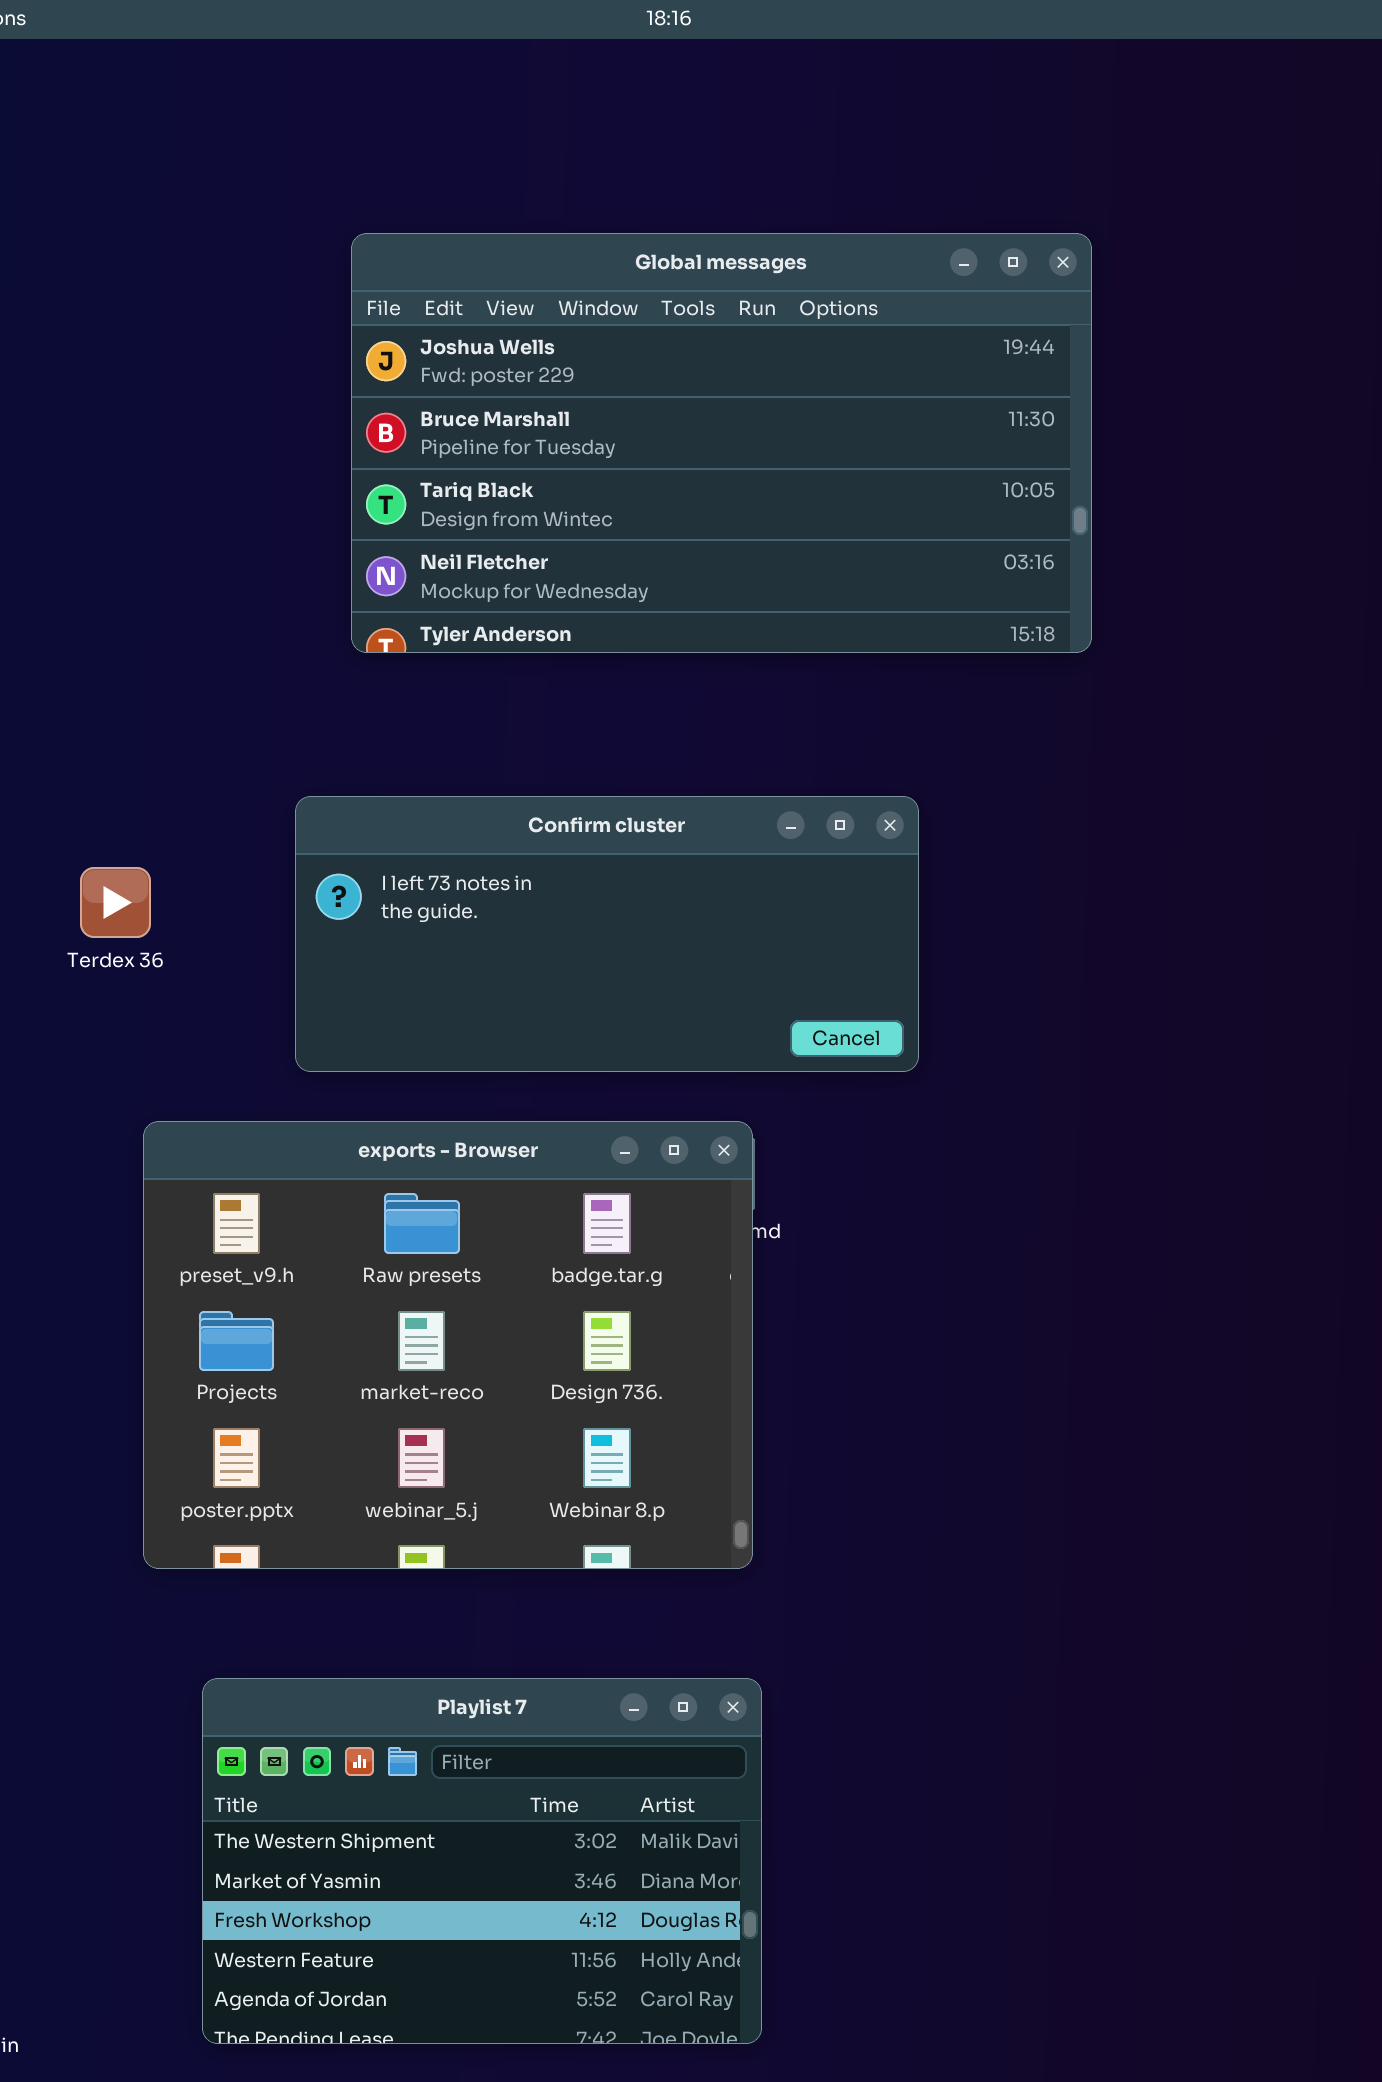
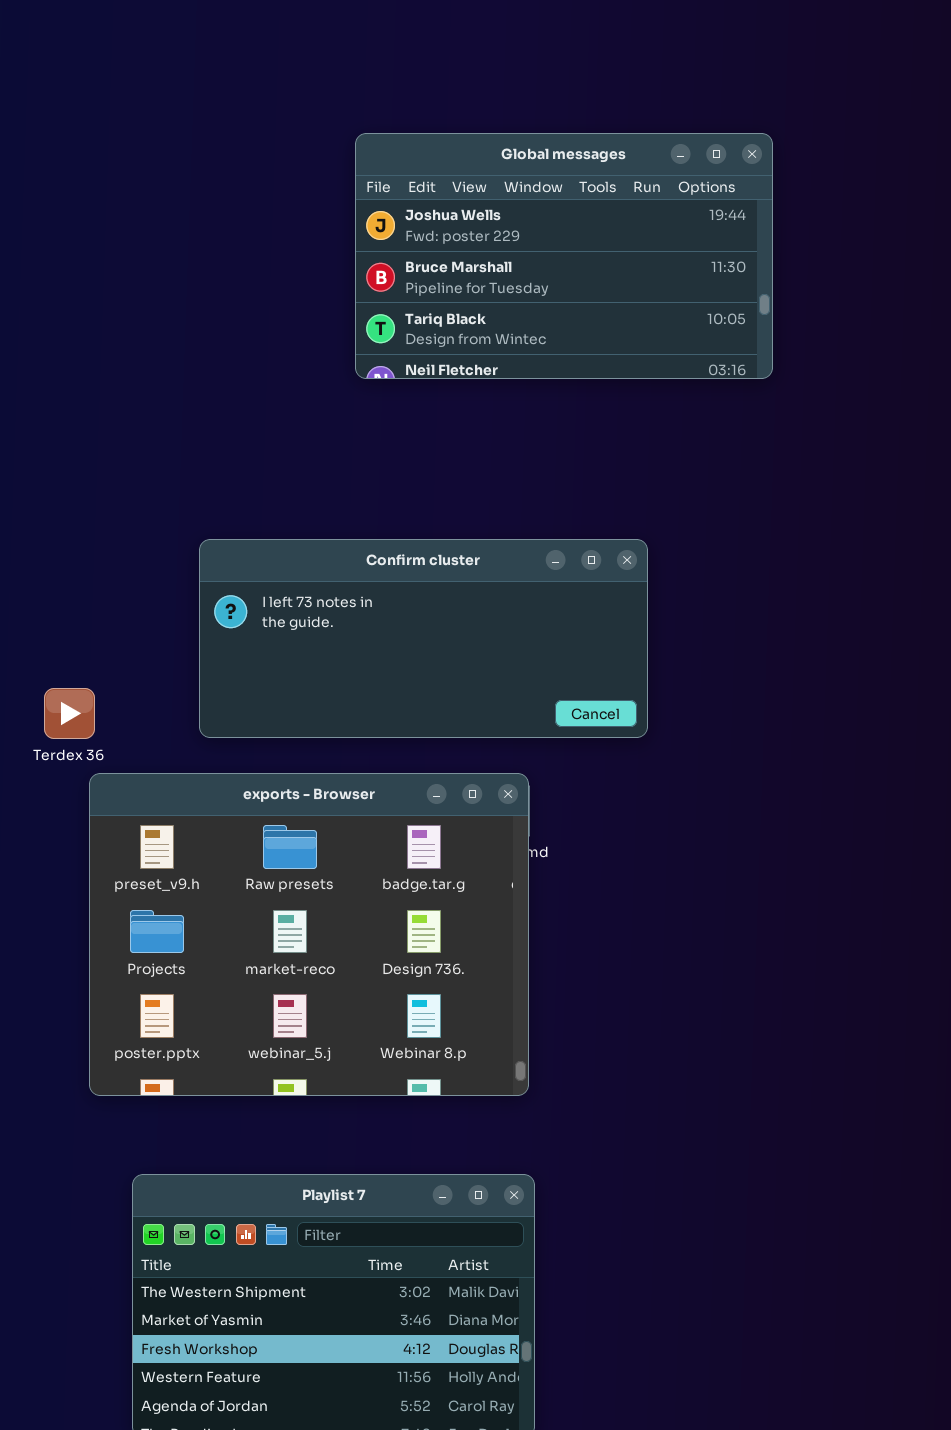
Global messages: [351,233,1092,653] -> [355,133,773,379], resized
Terdex 36: [80,867,151,938] -> [44,688,95,739], moved

